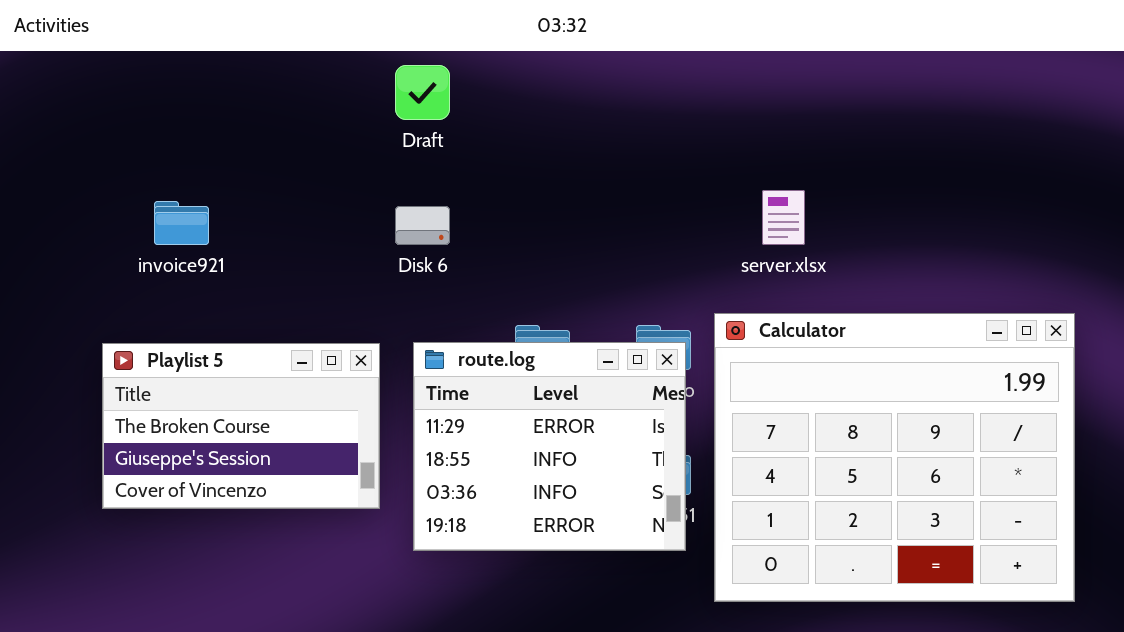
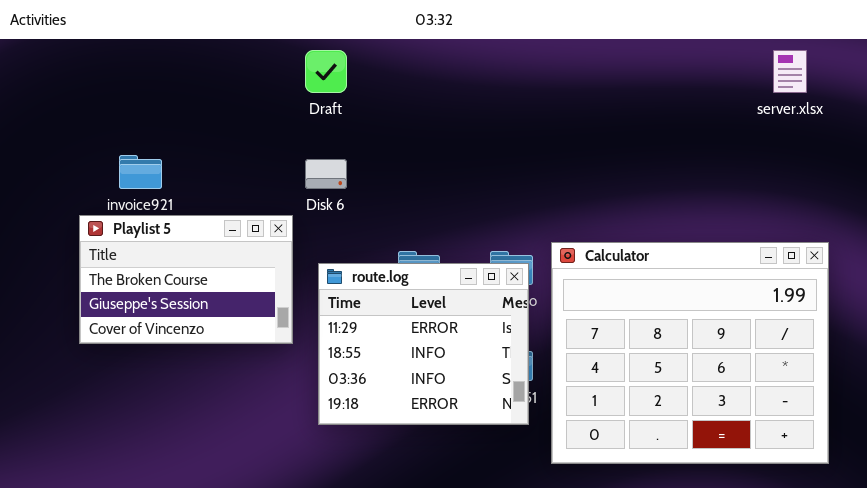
server.xlsx: [762,190,805,245] -> [773,50,807,93], moved
Playlist 5: [102,343,380,509] -> [79,215,293,344], moved

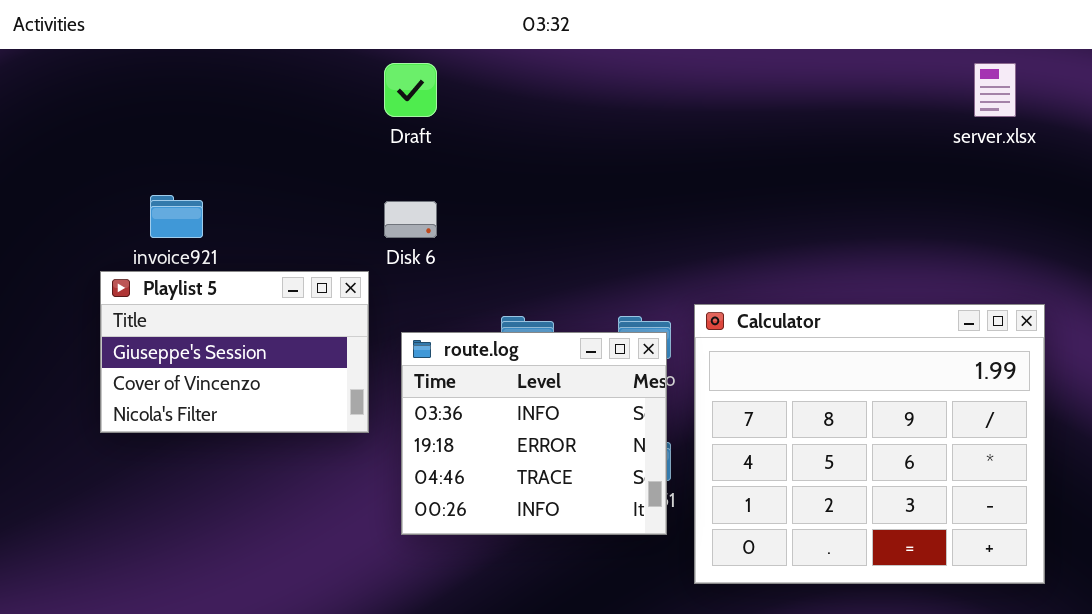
Playlist 5: [79,215,293,344] -> [100,271,369,433], scrolled down 1 row
route.log: [318,263,529,425] -> [401,332,667,535], scrolled down 2 rows

